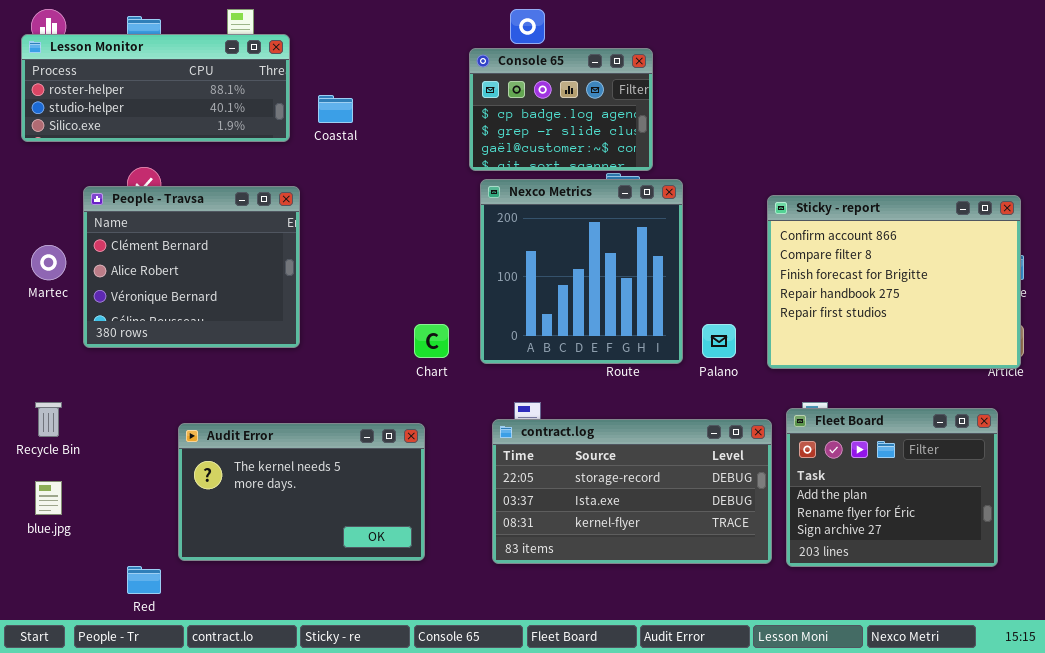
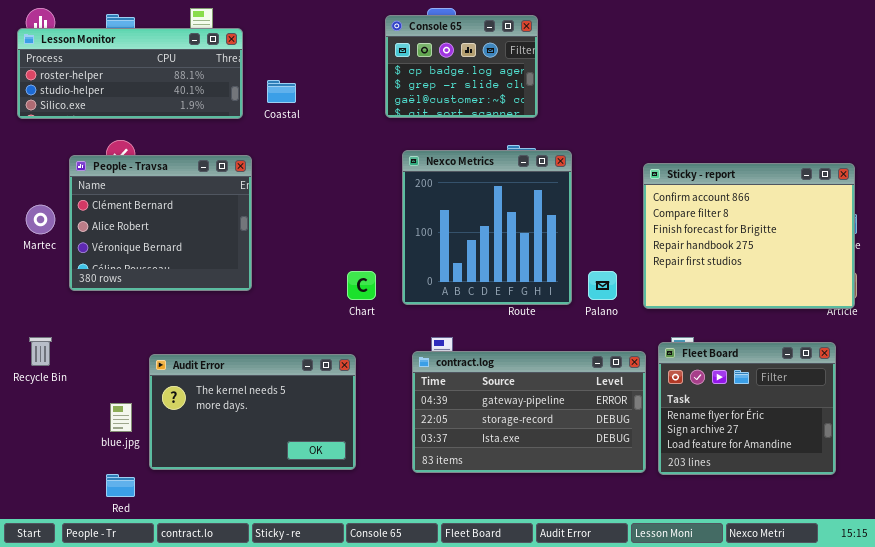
Console 65: [469,48,653,171] -> [385,15,538,118], moved
Fleet Board: [786,408,998,567] -> [658,342,836,475], scrolled down 1 row
contract.log: [492,419,772,564] -> [412,351,646,473], scrolled up 1 row
blue.jpg: [35,481,62,515] -> [110,403,132,432], moved

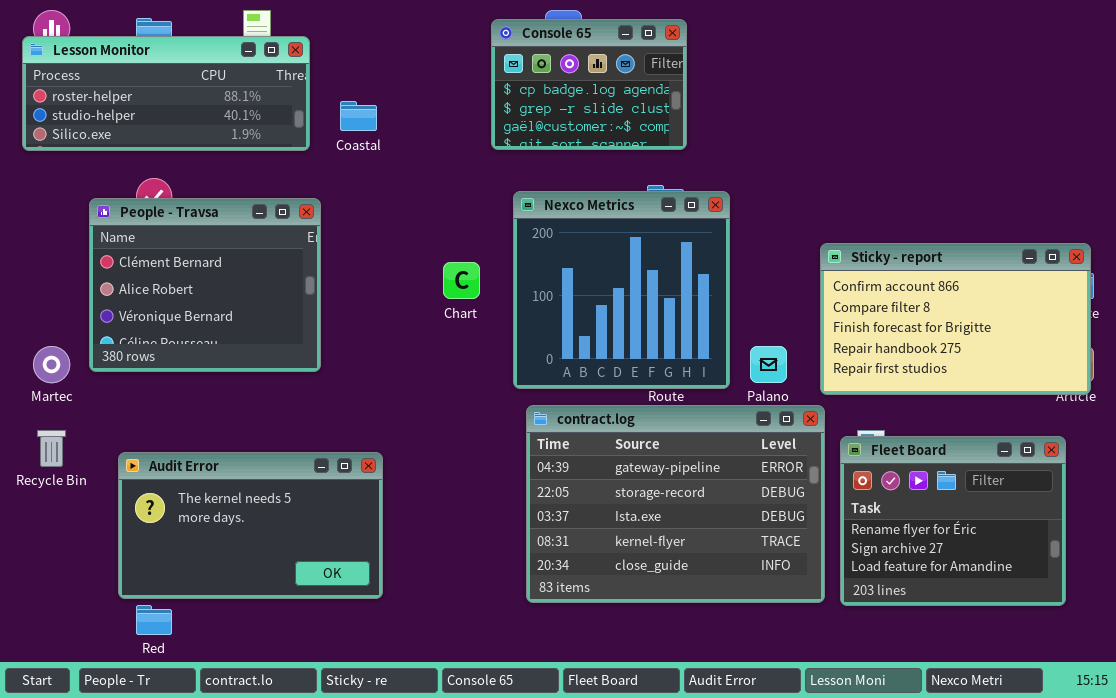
Sticky - report: [643,163,855,309] -> [820,243,1091,395], resized
Martec: [26,205,55,234] -> [33,346,70,383], moved
Chart: [347,271,376,300] -> [443,262,480,299], moved
contract.log: [412,351,646,473] -> [526,405,825,603], resized
Audit Error: [149,354,356,470] -> [118,452,383,599], moved

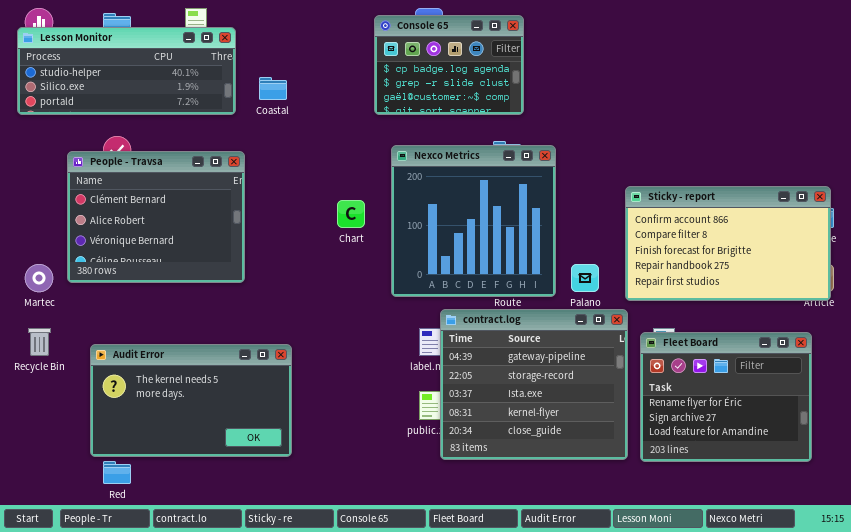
Lesson Monitor: [22,36,310,151] -> [17,27,236,115], scrolled down 1 row
contract.log: [526,405,825,603] -> [440,309,628,460], resized

